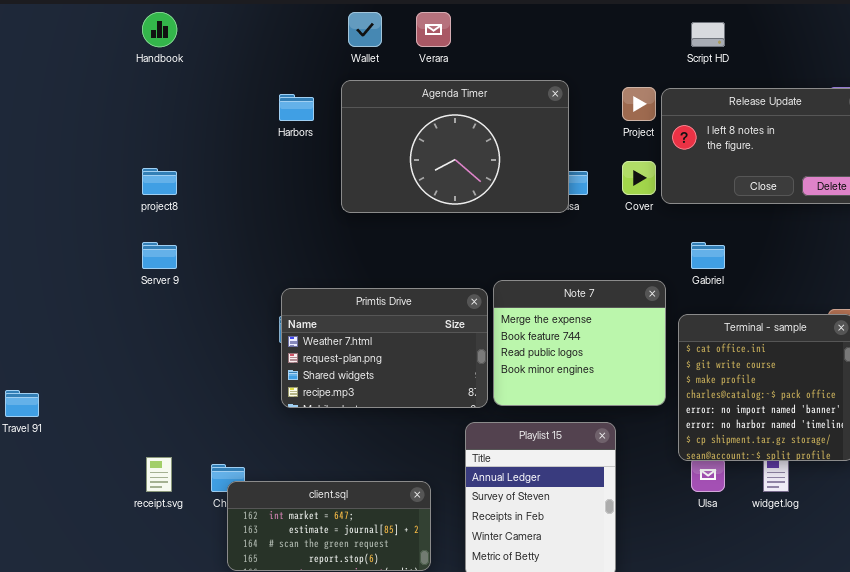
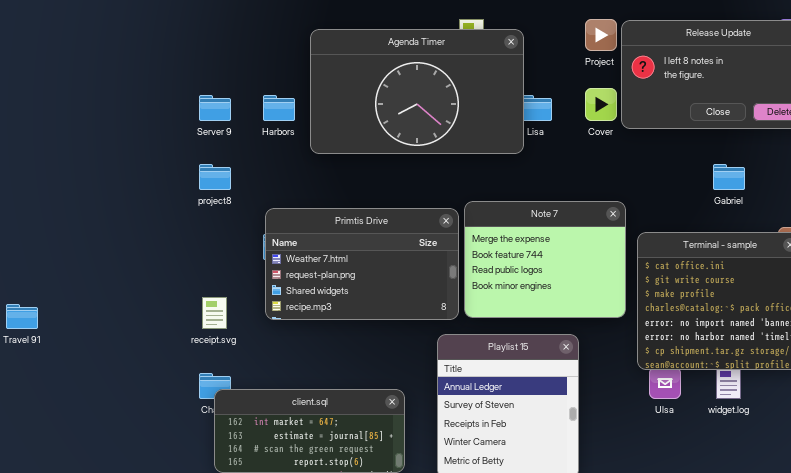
Agenda Timer: [341,80,569,213] -> [310,29,524,154], moved
Harbors: [279,94,314,121] -> [263,95,295,121], moved
project8: [142,168,177,195] -> [199,164,231,190], moved
Server 9: [142,242,177,269] -> [199,95,231,121], moved
Gabriel: [691,242,725,269] -> [713,164,745,190], moved
receipt.svg: [146,457,172,492] -> [202,297,227,329], moved

